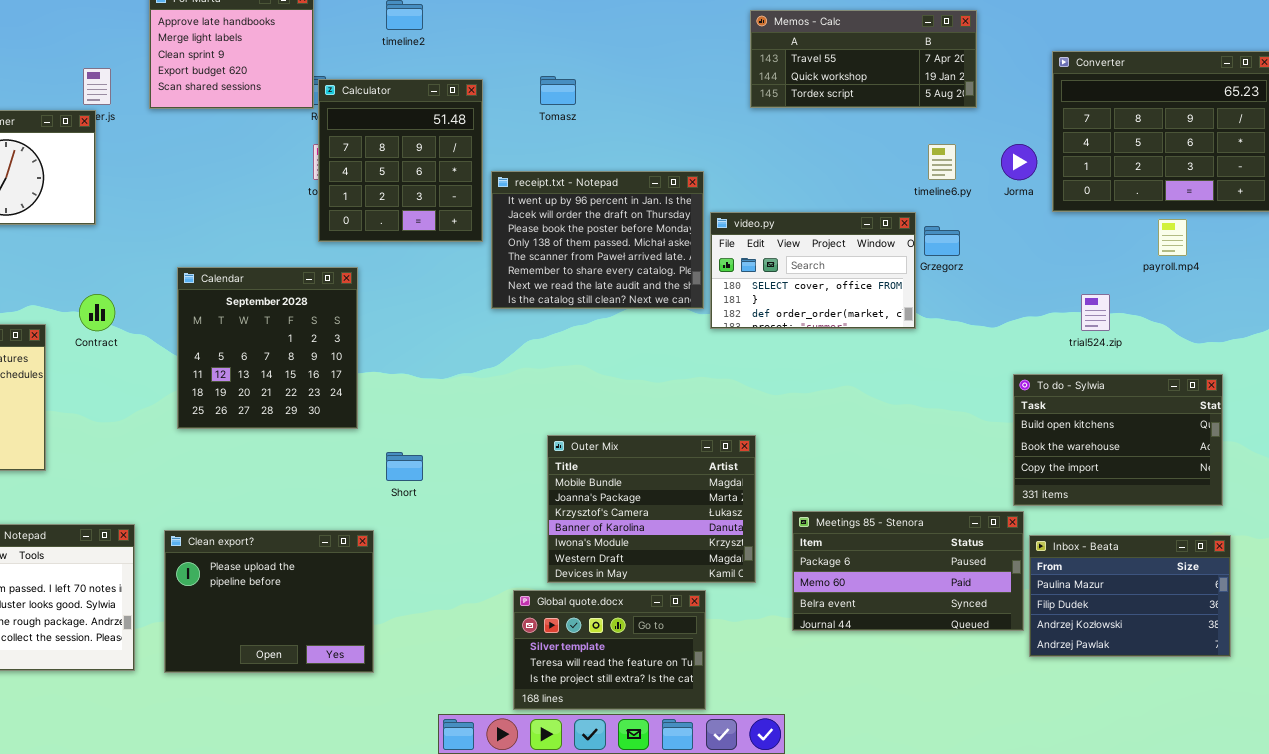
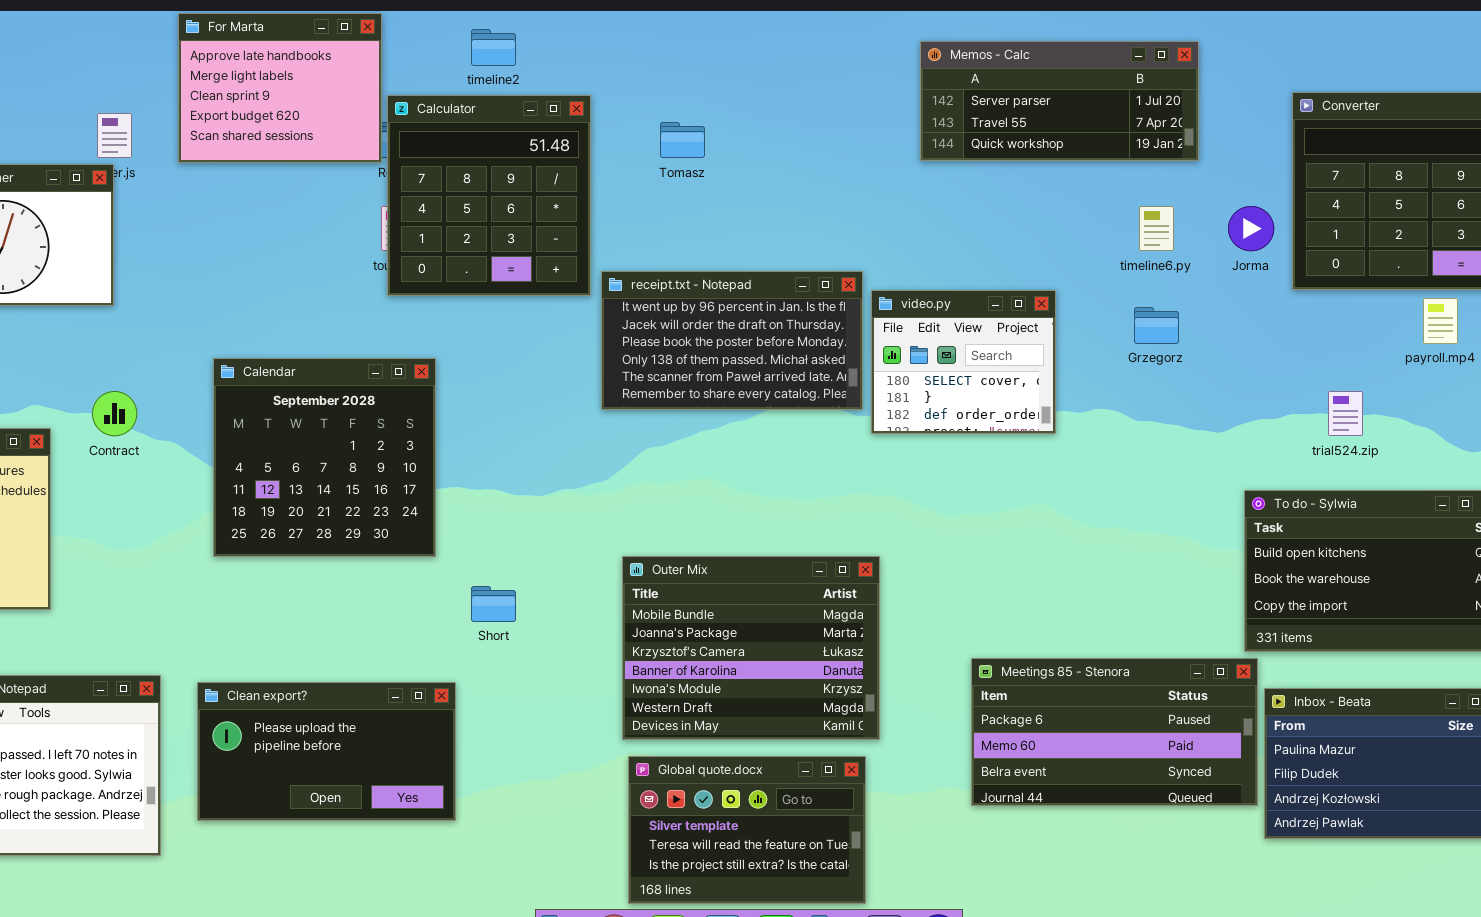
Memos - Calc: [750,10,977,108] -> [920,41,1199,161], scrolled up 1 row
Calculator: [318,79,483,242] -> [387,95,591,296], moved
receipt.txt - Notepad: [491,171,704,309] -> [601,271,863,410], resized
video.py: [710,212,916,329] -> [871,290,1056,434], resized
Outer Mix: [547,435,756,583] -> [622,556,880,740], moved
Clean export?: [164,530,374,673] -> [197,682,456,821], resized

